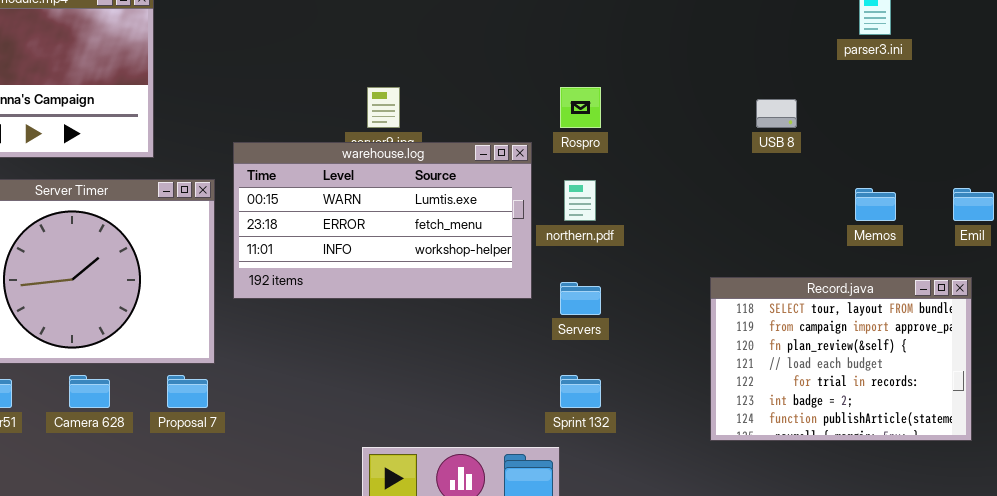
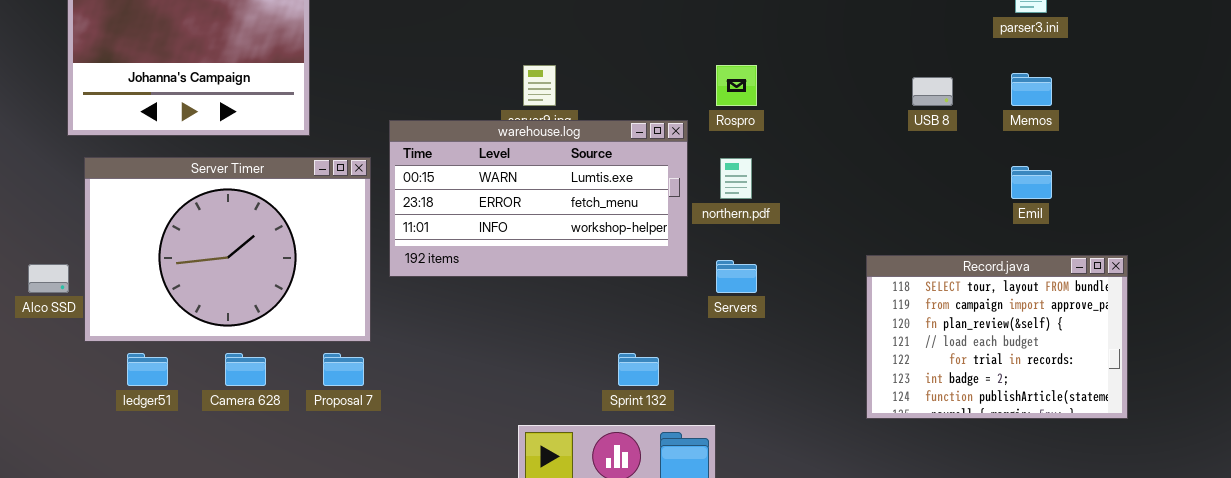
Memos: [855,188,896,221] -> [1011,73,1052,106], moved
Emil: [953,188,994,221] -> [1011,166,1052,199], moved
Sprint 132: [560,375,601,408] -> [618,353,659,386], moved

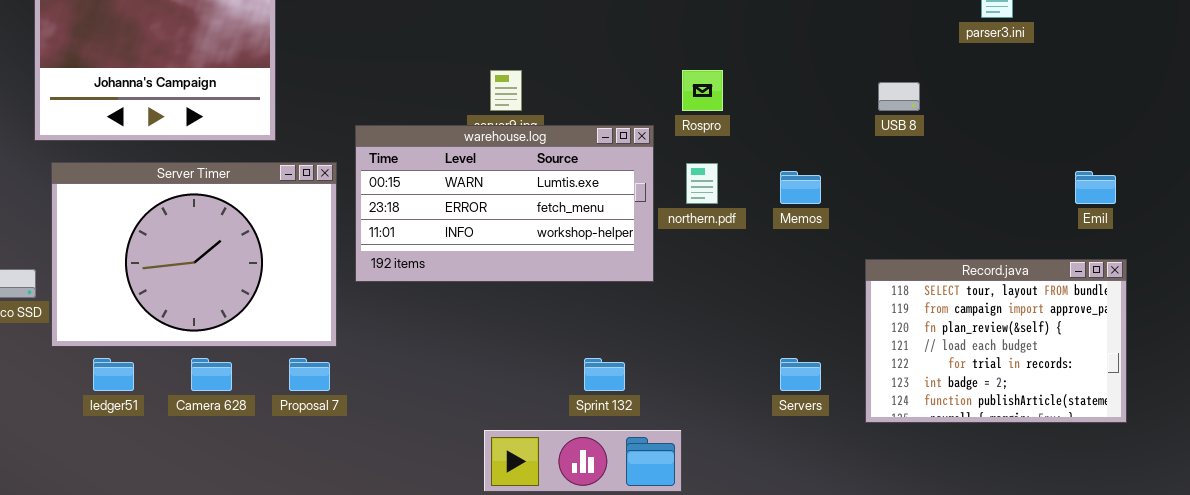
Memos: [1011,73,1052,106] -> [780,171,821,204], moved
Emil: [1011,166,1052,199] -> [1075,171,1116,204], moved
Record.java: [866,255,1128,419] -> [865,259,1127,423], moved
Servers: [716,260,757,293] -> [780,358,821,391], moved

